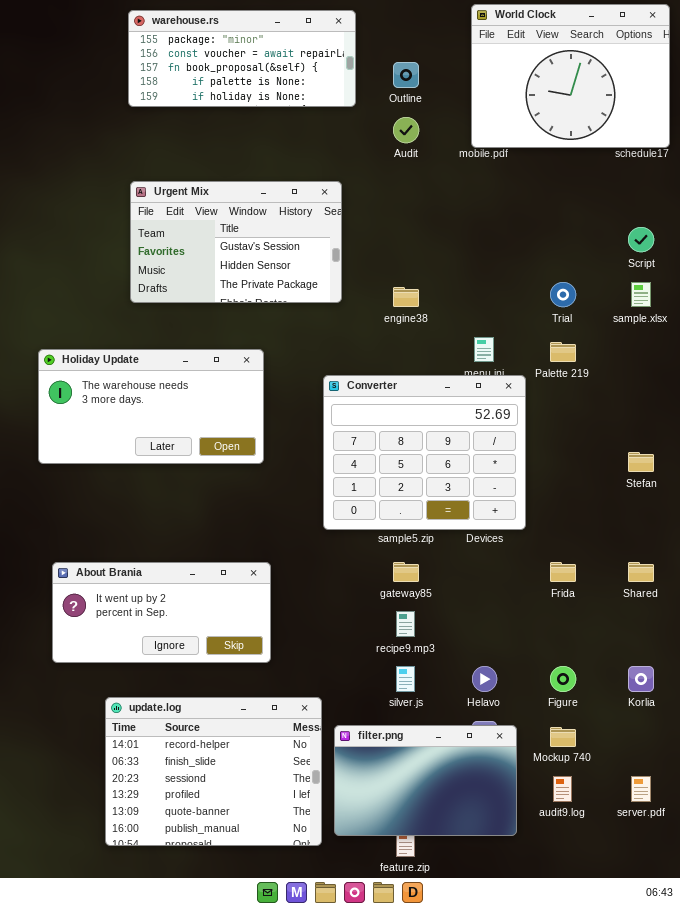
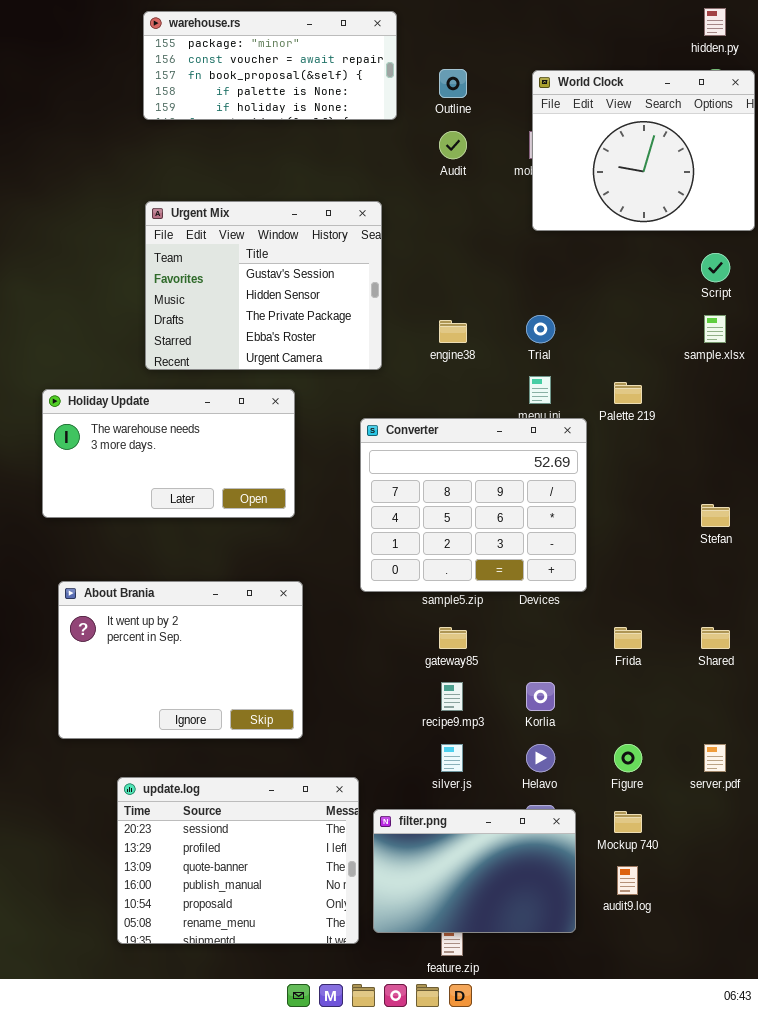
World Clock: [471,4,670,148] -> [532,70,755,231], moved
Urgent Mix: [130,181,342,303] -> [145,201,382,370], resized
Trial: [550,282,576,307] -> [526,315,555,343], moved
About Brania: [52,562,271,663] -> [58,581,303,739], resized
Korlia: [628,666,654,692] -> [526,682,555,711], moved
update.log: [105,697,322,846] -> [117,777,359,944], scrolled down 2 rows
server.pdf: [631,776,651,802] -> [704,744,726,772], moved

